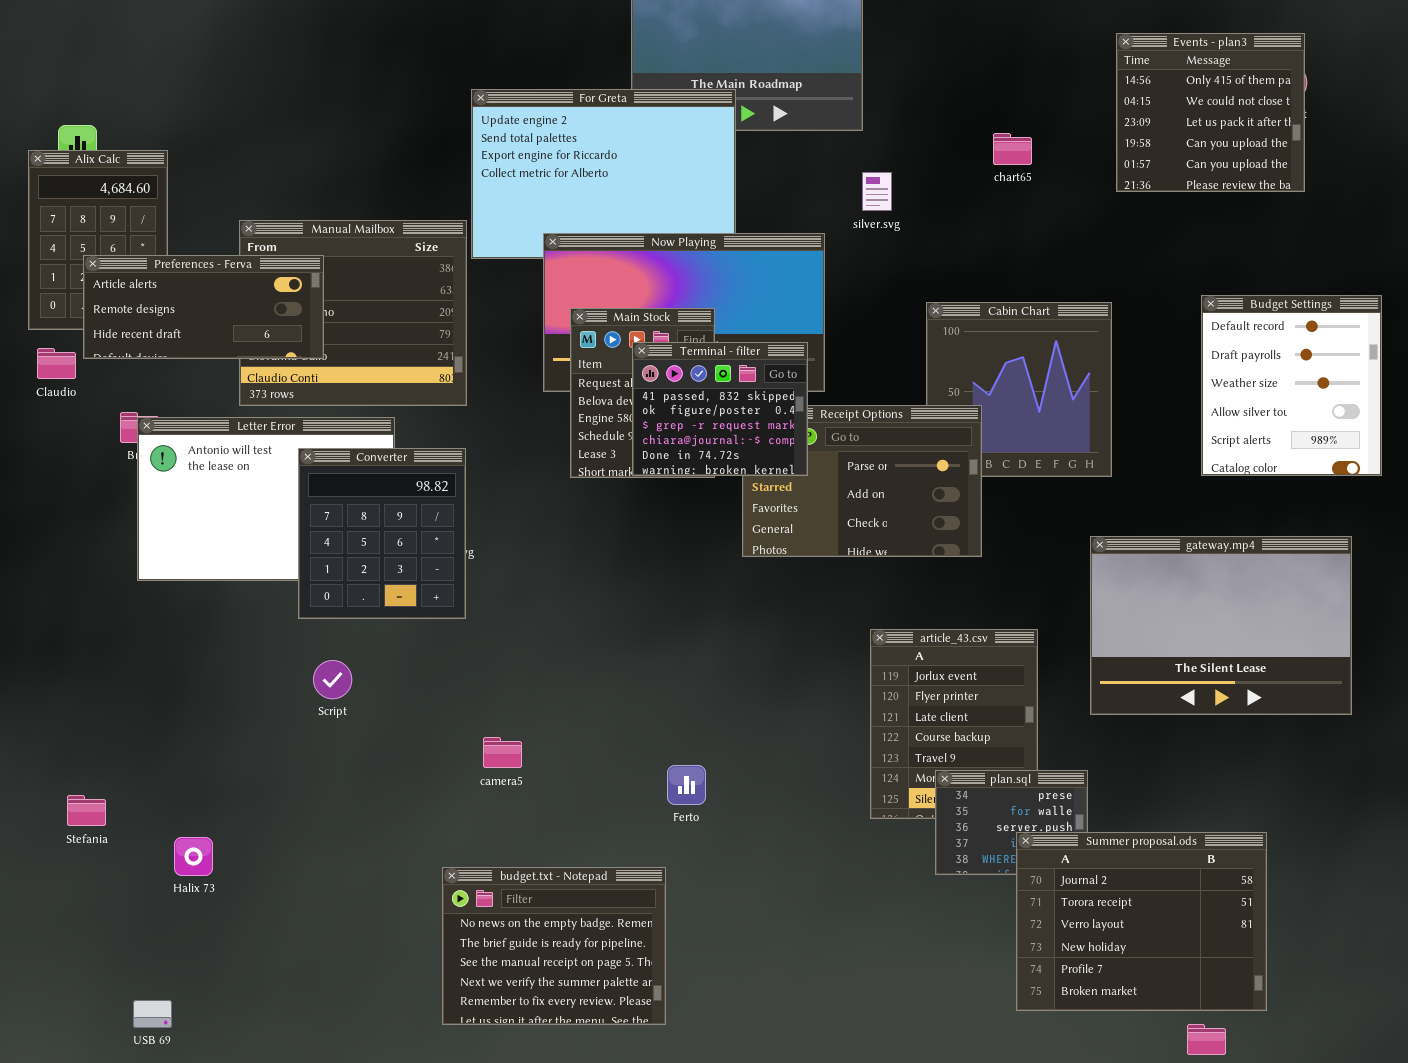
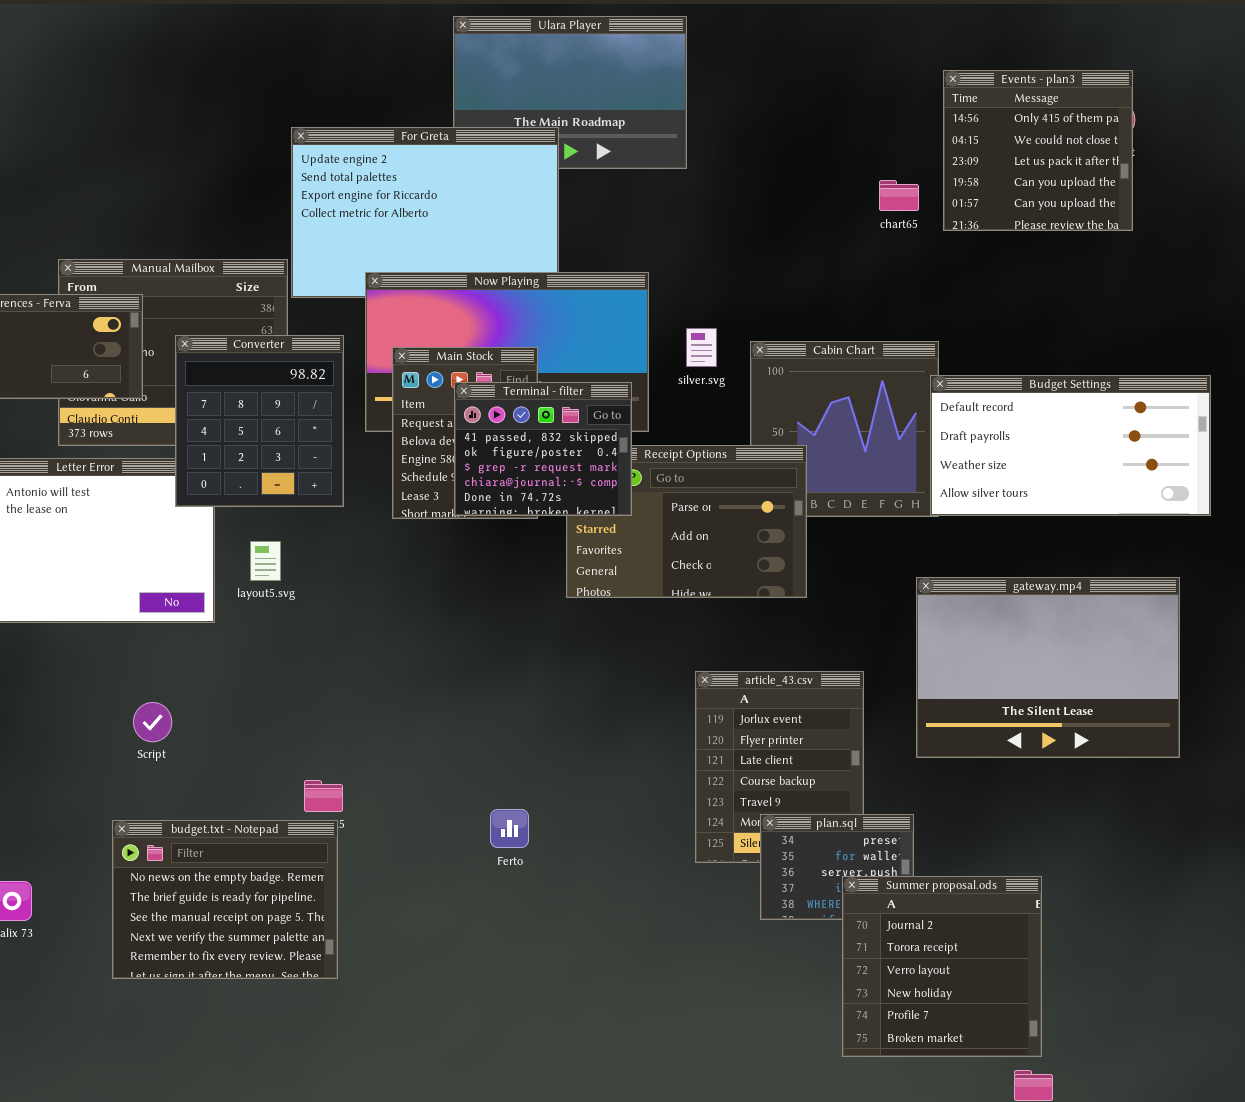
chart65: [993,133,1032,165] -> [879,180,919,211], moved
silver.svg: [862,172,892,211] -> [686,328,717,367], moved
Budget Settings: [1201,295,1382,476] -> [930,375,1211,516], resized
Converter: [298,448,466,619] -> [175,335,344,507], moved
Summer proposal.ods: [1016,832,1267,1011] -> [842,876,1042,1057], resized
budget.txt - Notepad: [442,867,666,1025] -> [112,820,338,979], moved

